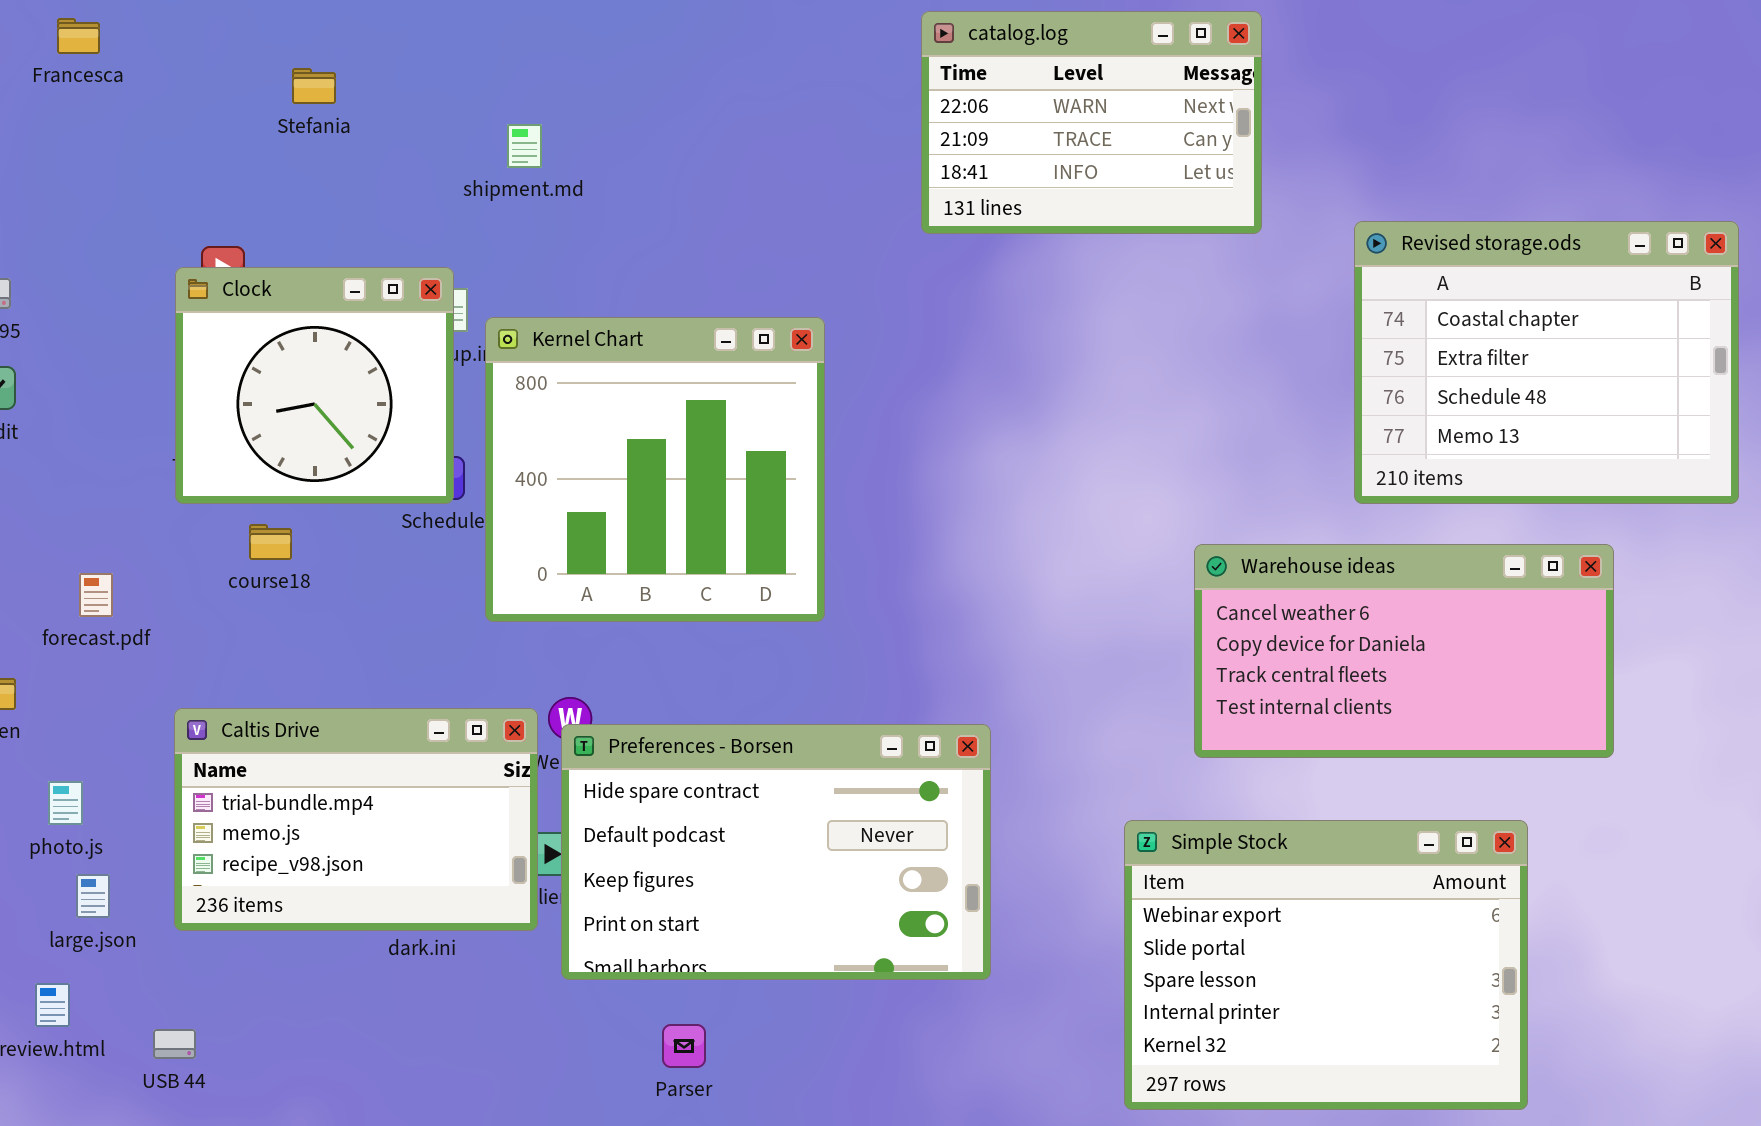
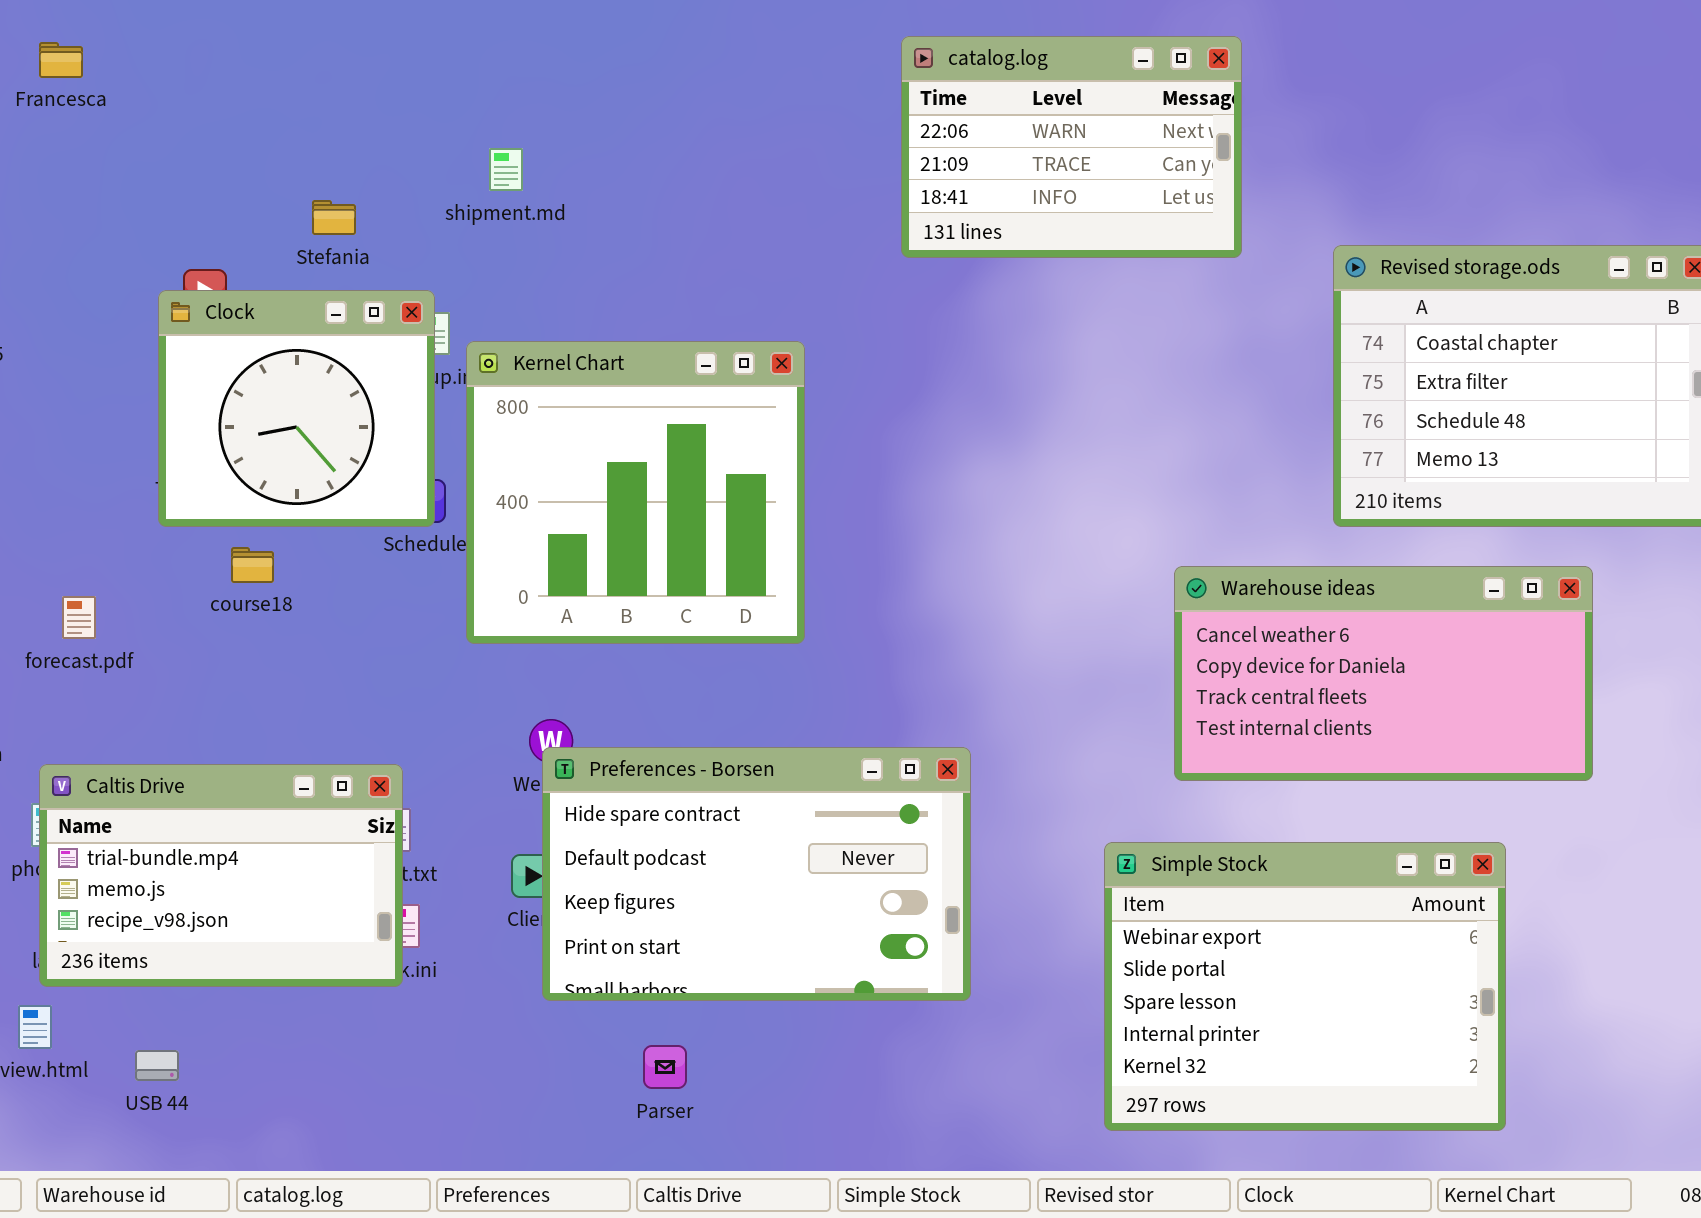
Stefania: [292,68,336,104] -> [312,200,356,235], moved
Caltis Drive: [174,708,538,931] -> [39,764,403,987], moved

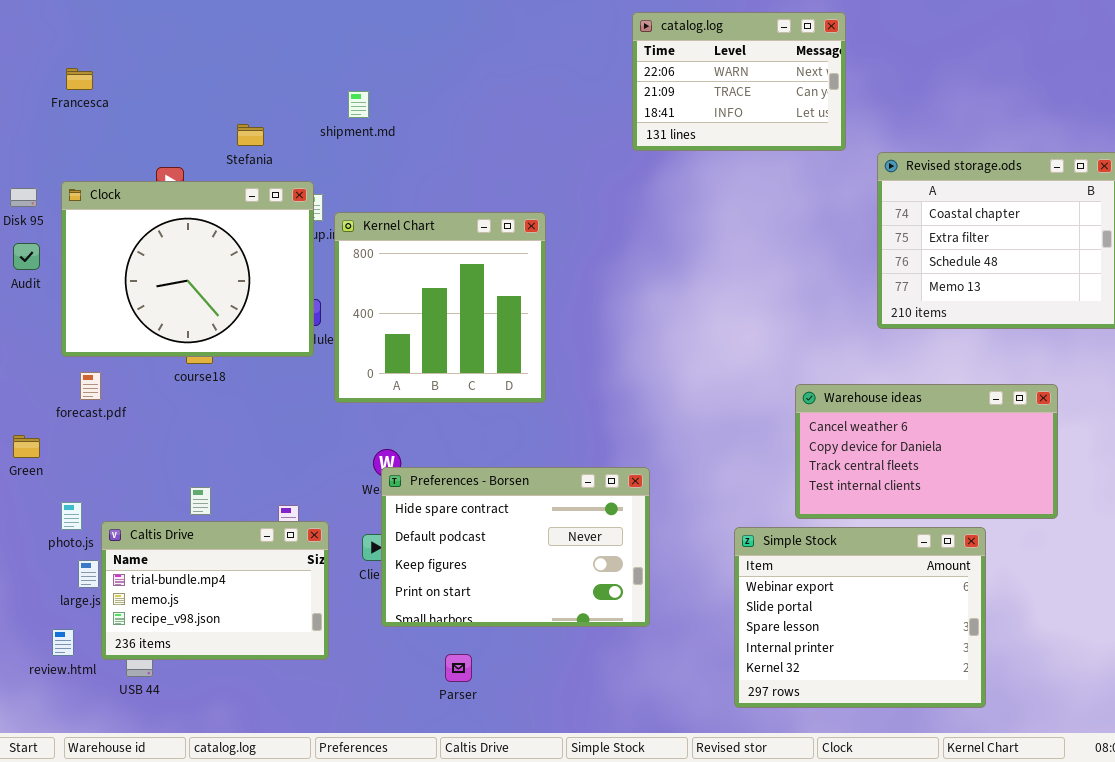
catalog.log: [901,36,1242,258] -> [632,12,846,151], moved
Francesca: [39,42,83,78] -> [66,68,93,90], moved
Clock: [158,290,435,527] -> [61,181,314,357], resized
Warehouse ideas: [1174,566,1593,781] -> [795,384,1058,519], moved
Caltis Drive: [39,764,403,987] -> [101,521,329,660], moved

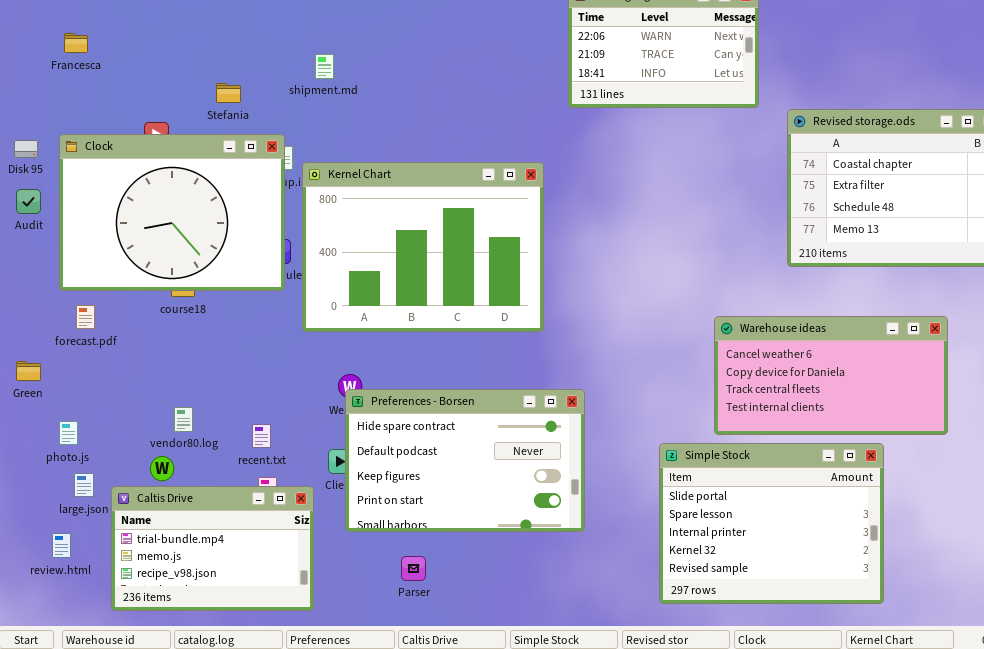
Kernel Chart: [334,212,546,403] -> [302,162,544,332], resized
Caltis Drive: [101,521,329,660] -> [111,486,314,611], moved
Simple Stock: [734,527,986,708] -> [659,443,884,604], scrolled down 1 row

